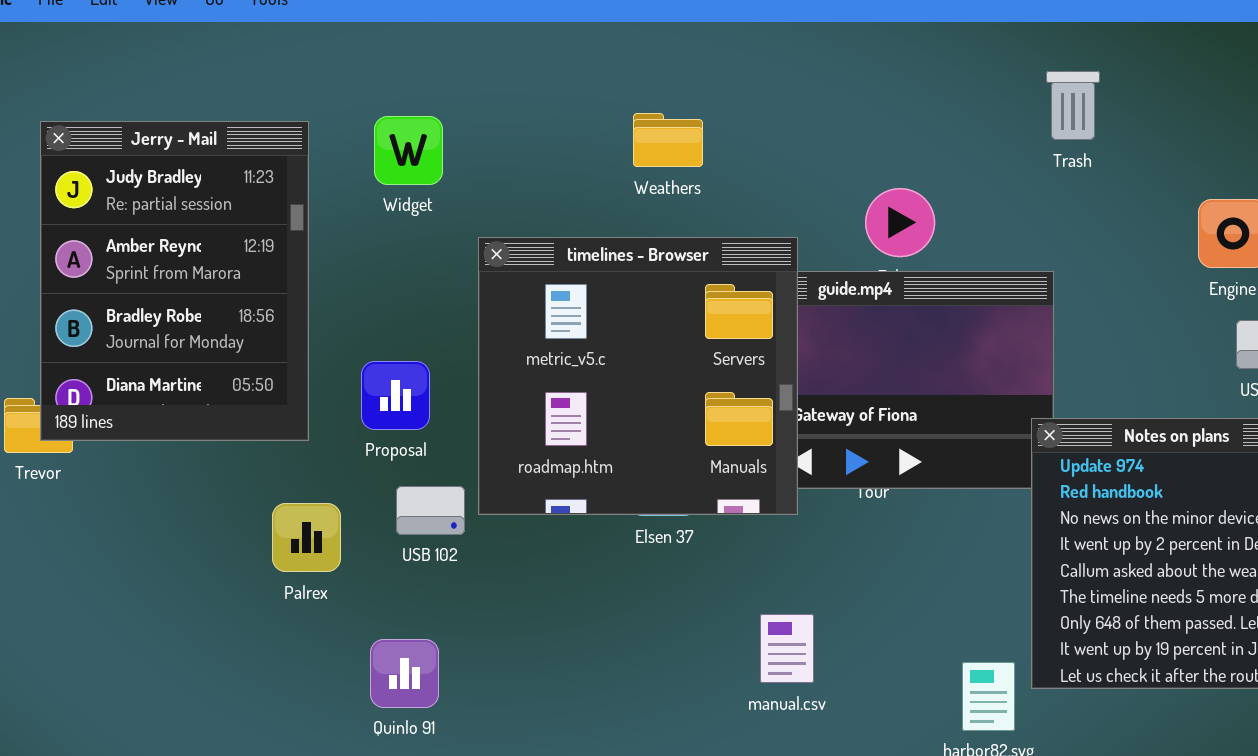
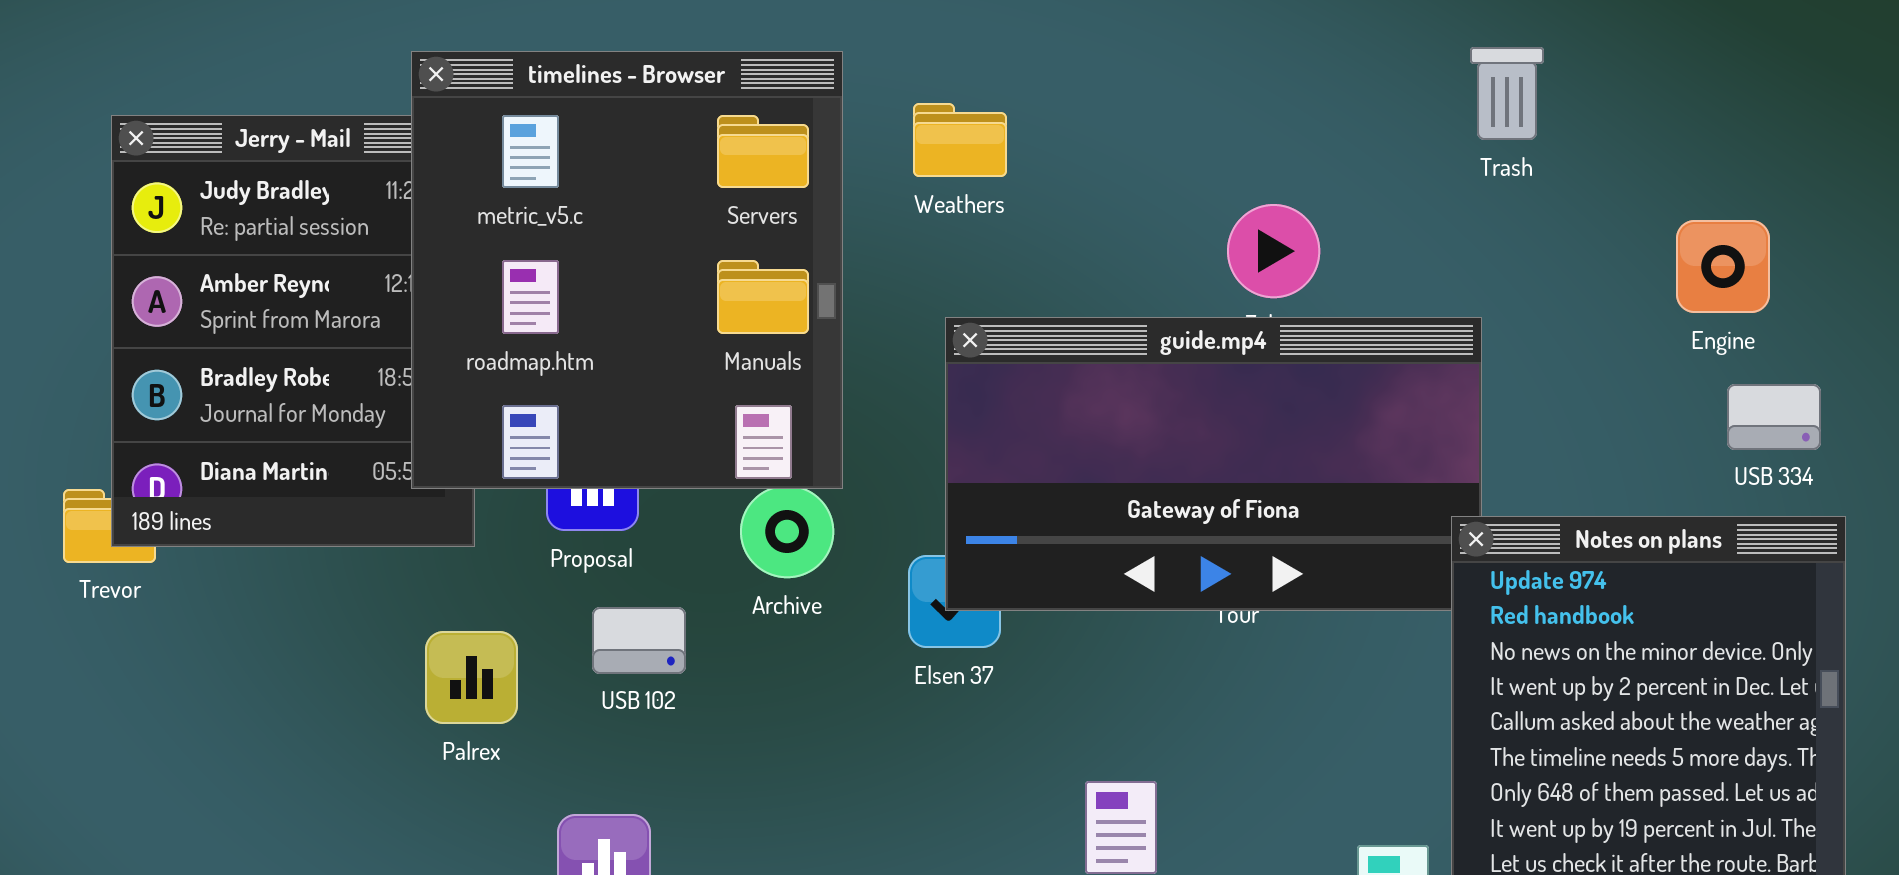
timelines - Browser: [478,237,798,515] -> [411,51,843,489], moved, resized

